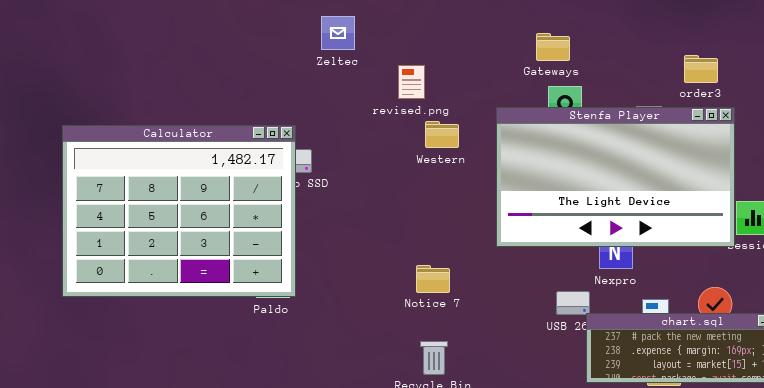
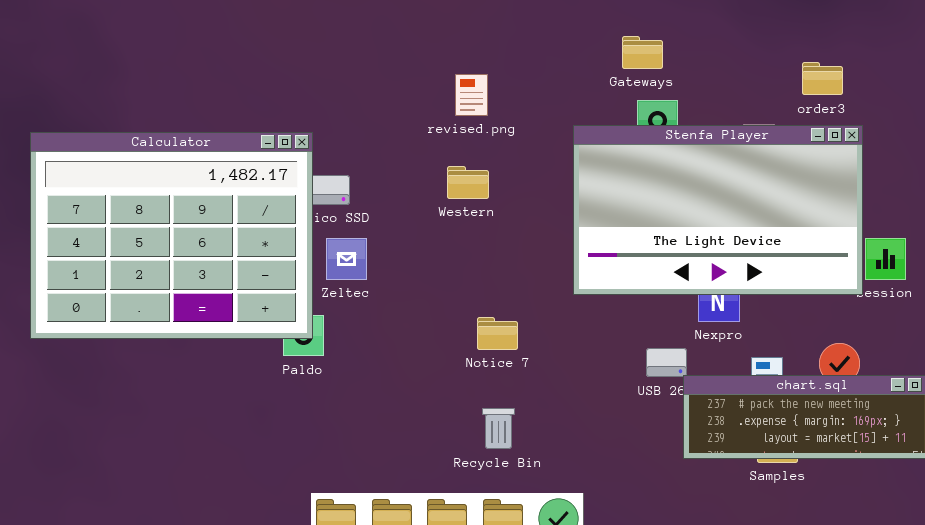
Zeltec: [321,16,355,50] -> [326,238,367,280], moved
Western: [425,121,459,148] -> [447,166,489,199], moved
Calculator: [62,125,296,297] -> [30,132,313,339], moved

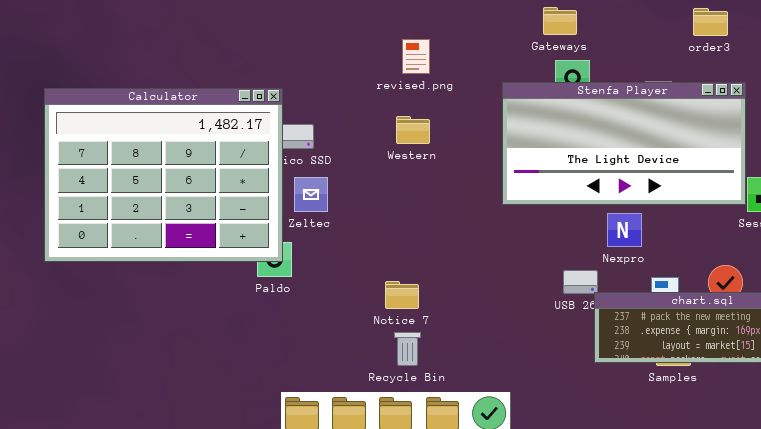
order3: [802,62,843,95] -> [693,8,728,36], moved
Stenfa Player: [573,125,863,295] -> [502,82,746,205], resized
Notice 7: [477,317,518,350] -> [385,281,419,309], moved
Recycle Bin: [482,408,515,449] -> [394,332,421,366], moved

